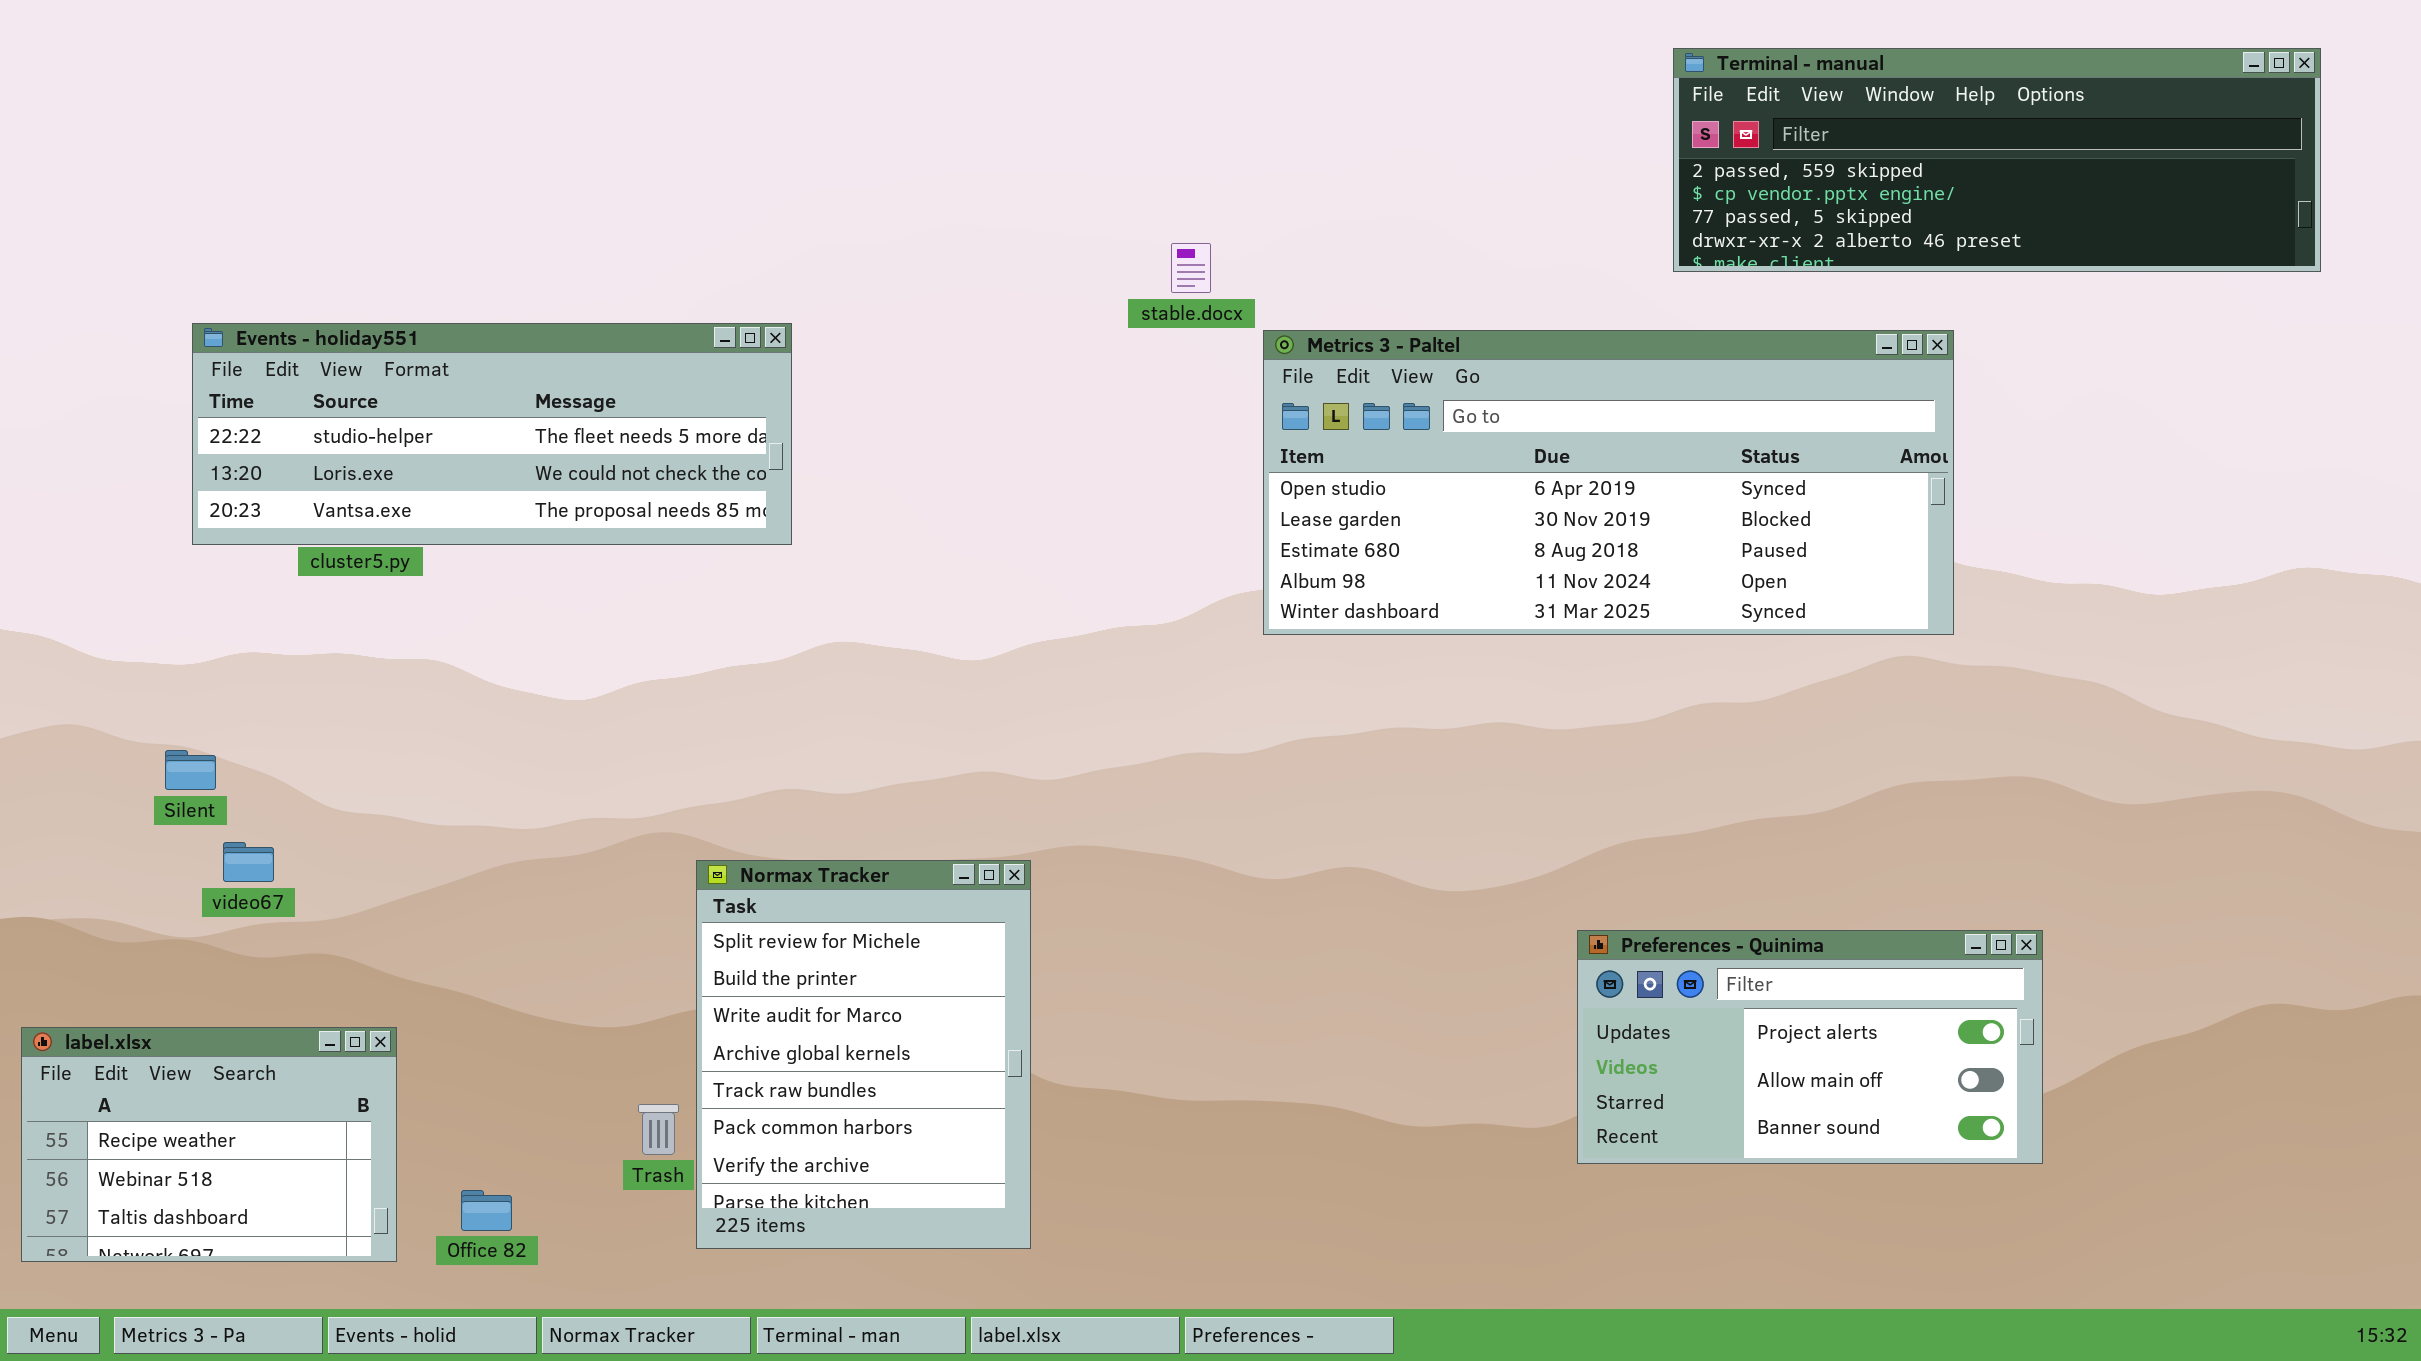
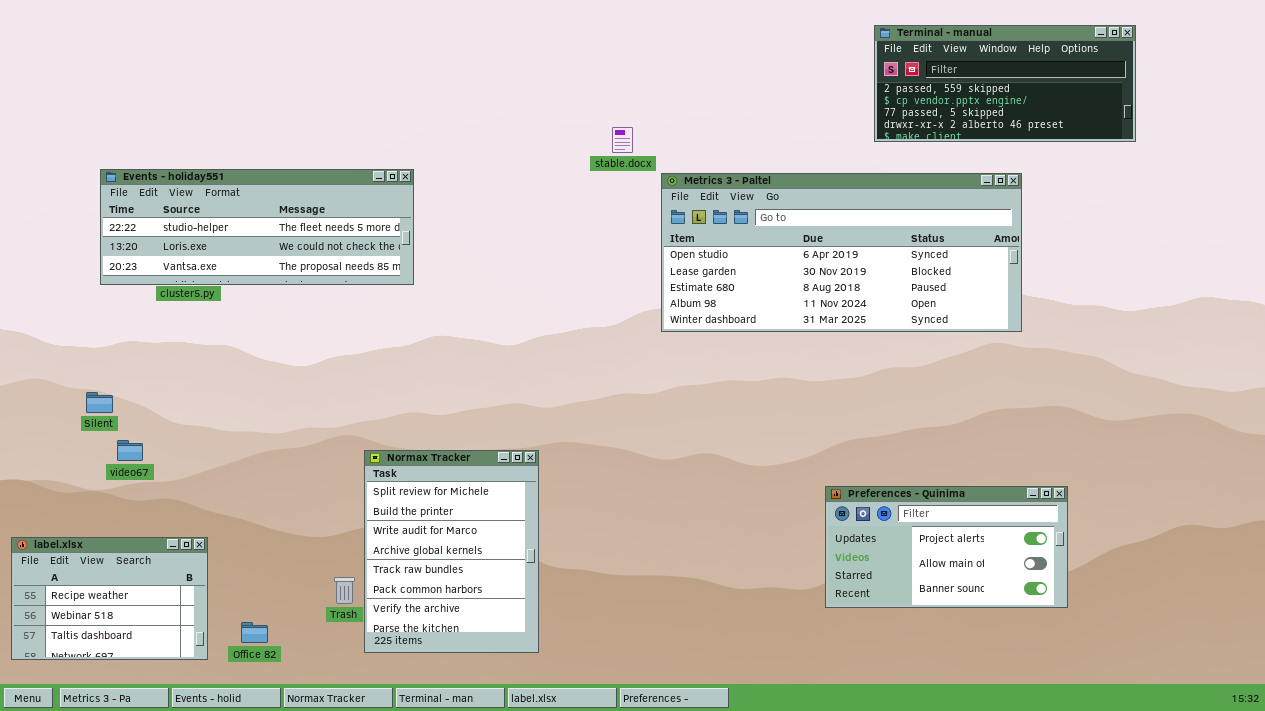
Terminal - manual: [1673,48,2321,272] -> [874,25,1136,142], resized

